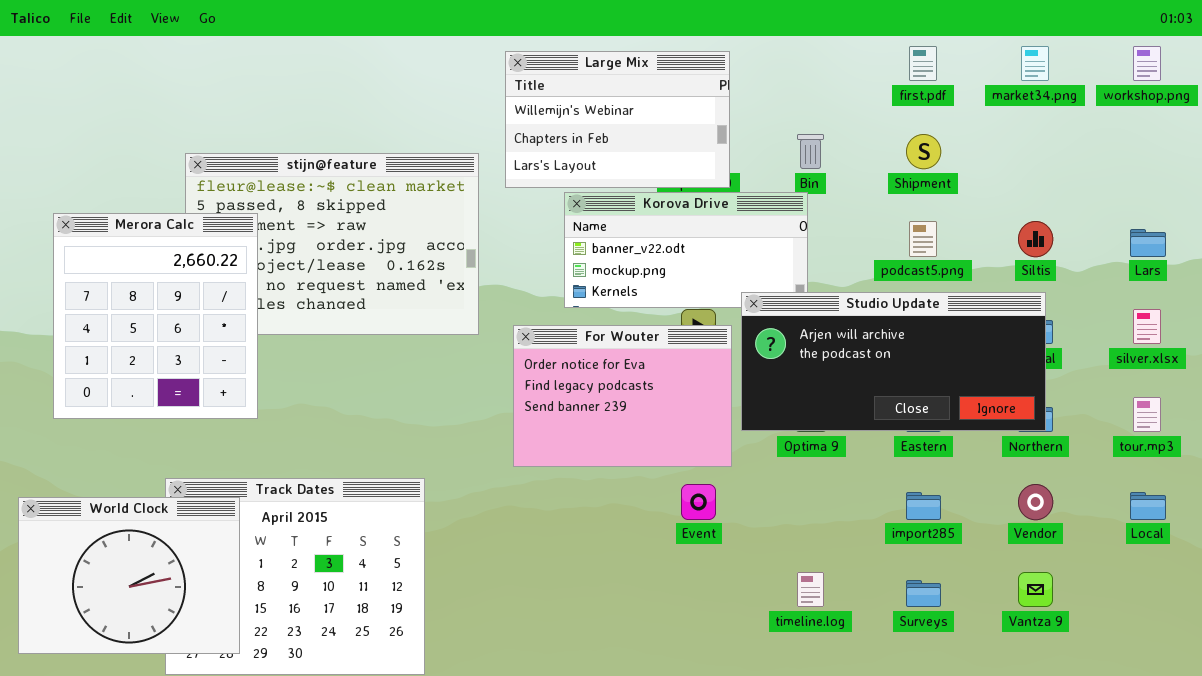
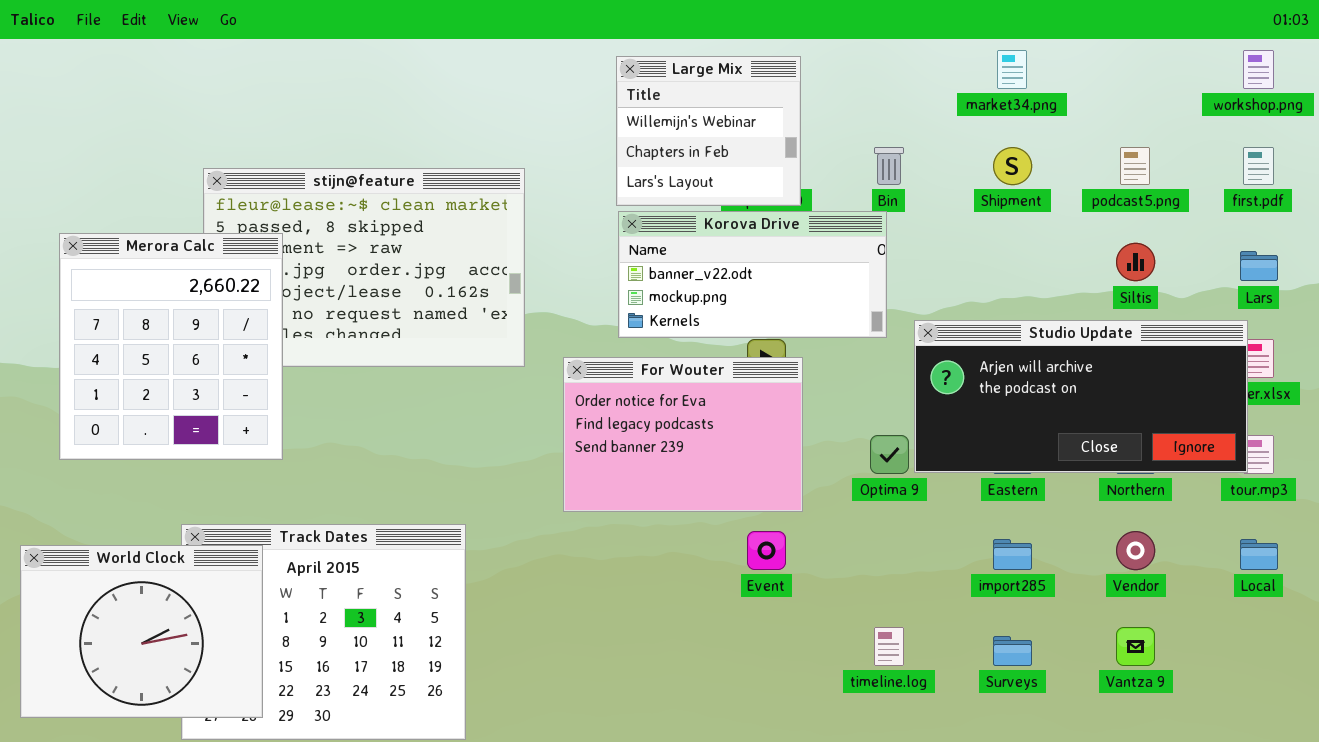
first.pdf: [909,46,937,81] -> [1243,147,1274,185], moved
market34.png: [1021,46,1049,81] -> [997,50,1027,89], moved
Large Mix: [505,51,730,188] -> [616,56,801,206], resized
podcast5.png: [909,221,937,257] -> [1120,147,1150,185], moved
Studio Update: [741,292,1046,431] -> [914,320,1248,473], moved

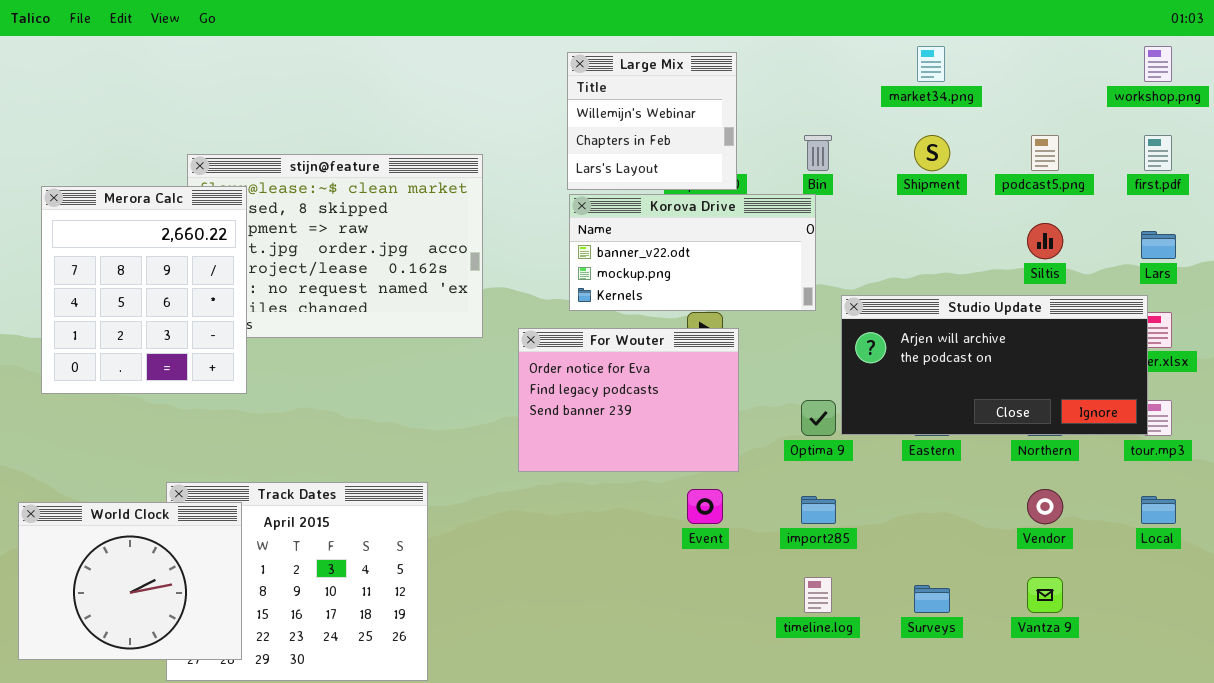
Merora Calc: [59,233,283,460] -> [41,186,247,394], moved
import285: [993,539,1032,570] -> [801,496,836,524], moved

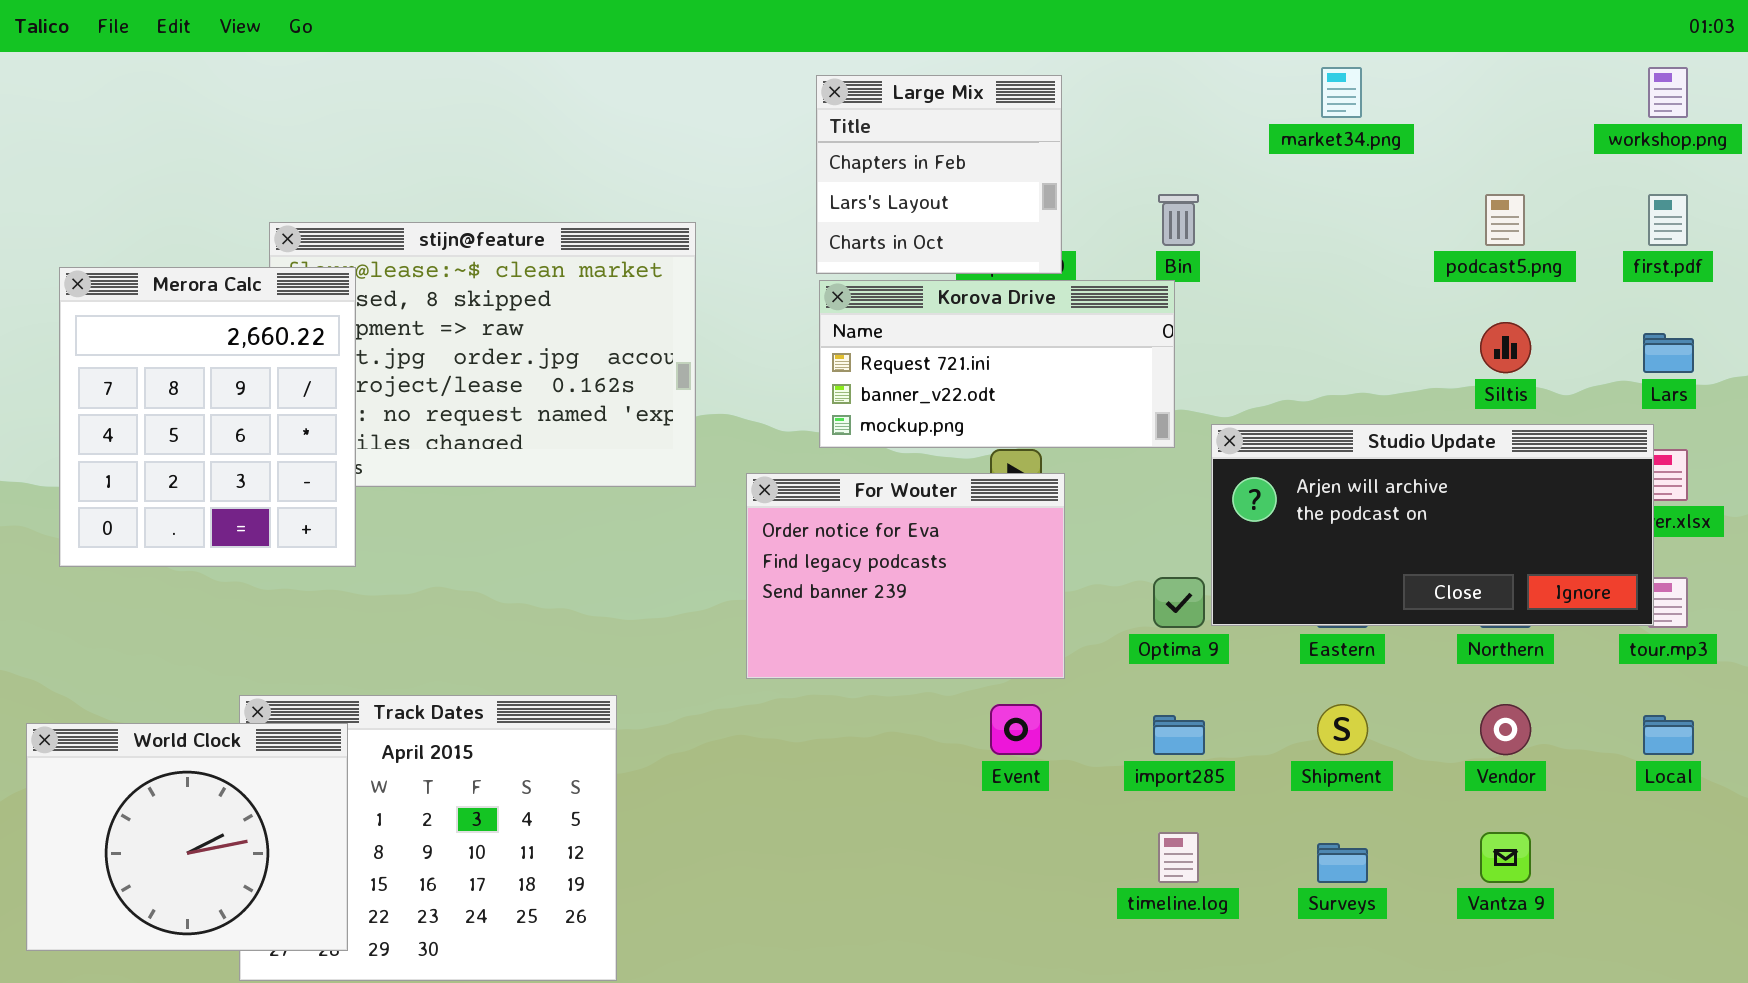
Large Mix: [567,52,737,190] -> [816,75,1062,274], scrolled down 1 row
Shipment: [914,135,950,171] -> [1317,704,1368,755], moved
Korova Drive: [569,194,816,311] -> [819,280,1175,448], scrolled up 1 row

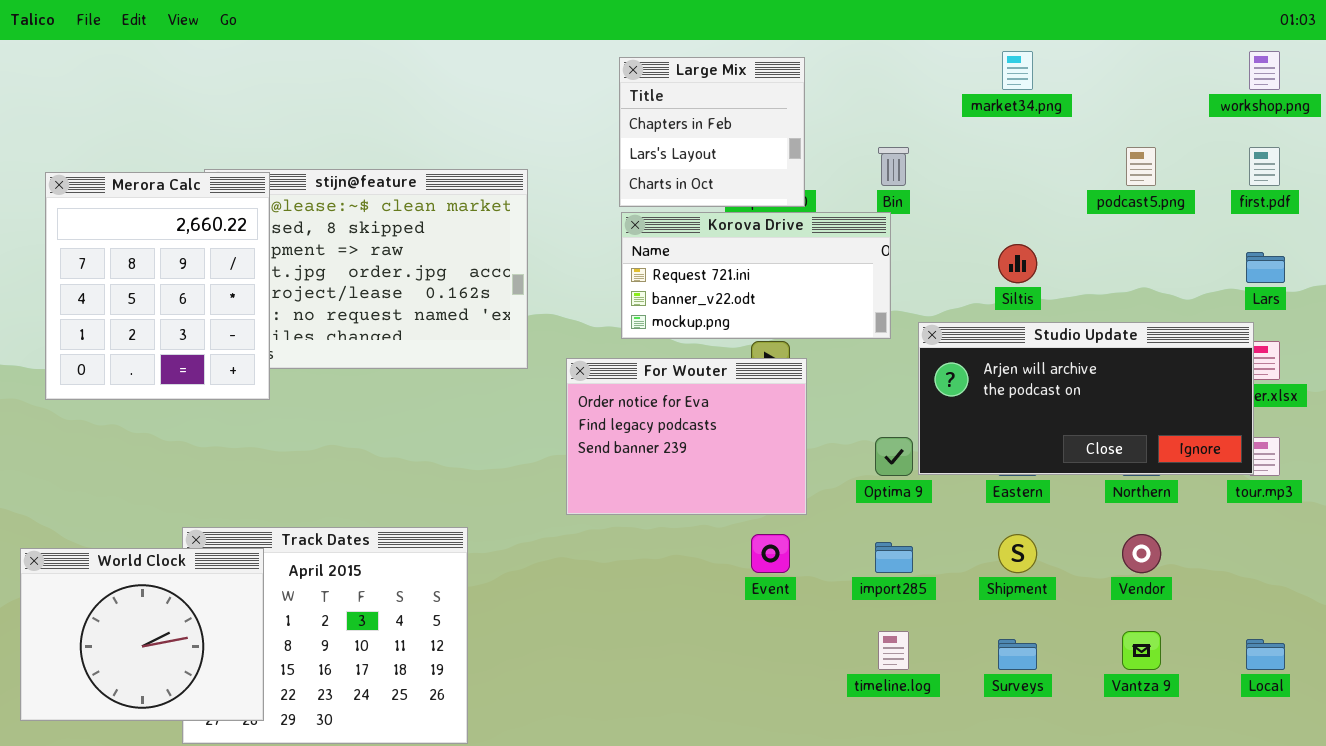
Merora Calc: [59,267,356,567] -> [45,172,270,400], moved
Siltis: [1480,322,1531,373] -> [998,244,1037,283], moved
Local: [1643,715,1694,755] -> [1246,639,1285,670], moved

